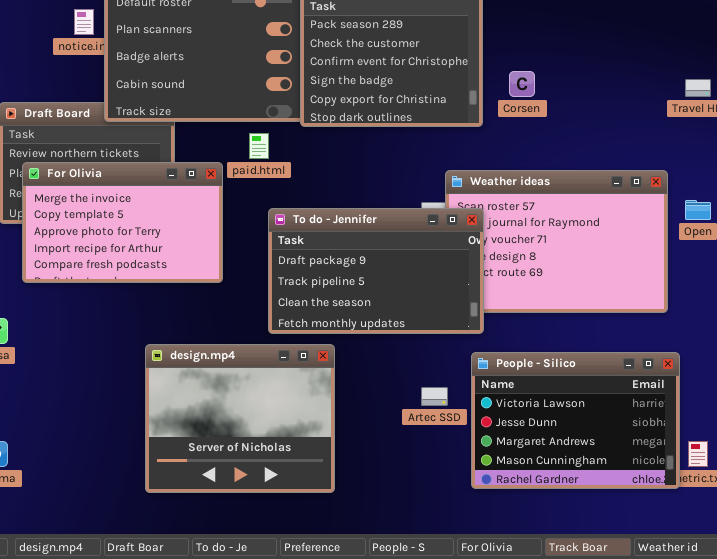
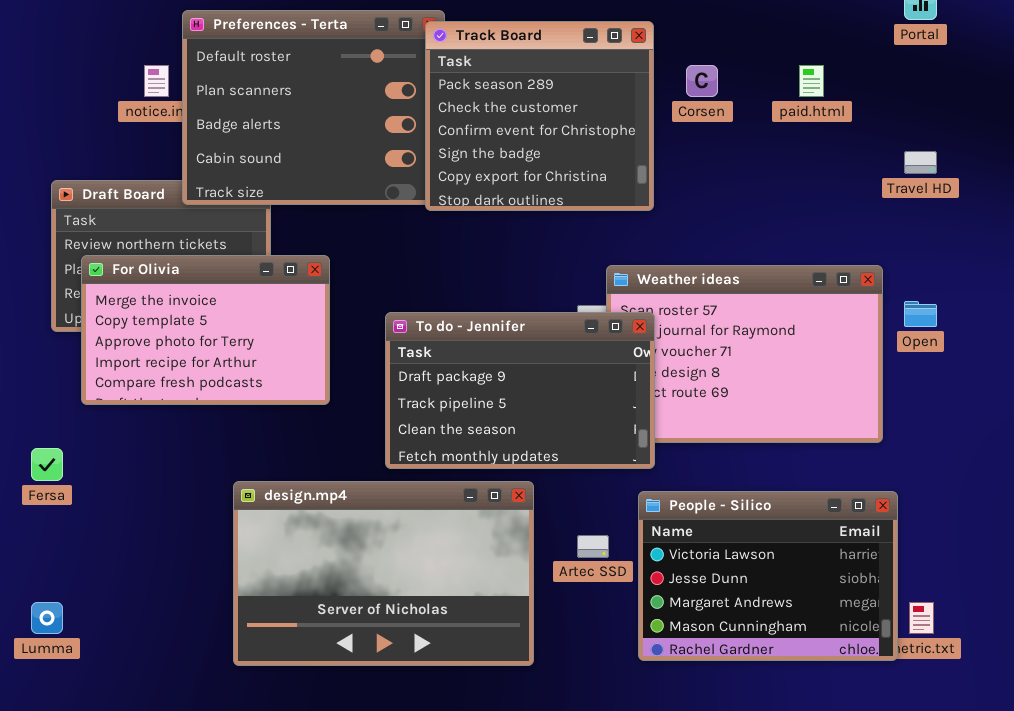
Corsen: [509,71,535,97] -> [686,65,718,97], moved
paid.html: [249,133,269,159] -> [799,65,824,97], moved
design.mp4: [145,344,335,493] -> [233,481,534,666], resized

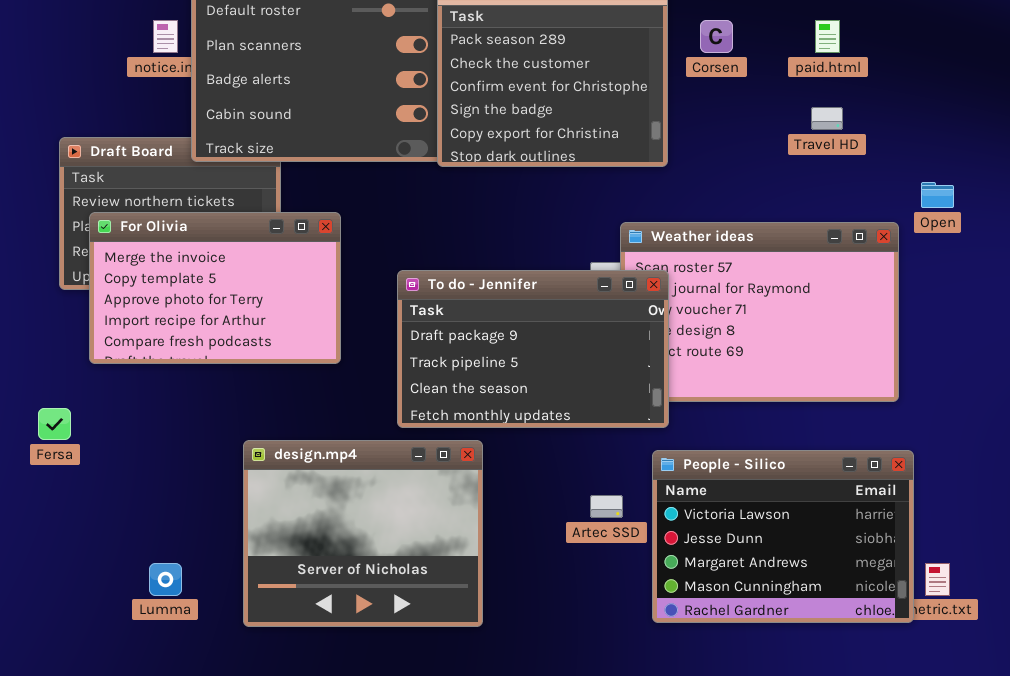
Travel HD: [904,151,937,174] -> [811,107,843,130], moved
Open: [904,301,937,327] -> [921,182,954,208], moved
design.mp4: [233,481,534,666] -> [243,440,483,627], resized
Lumma: [31,602,63,634] -> [149,563,182,596], moved

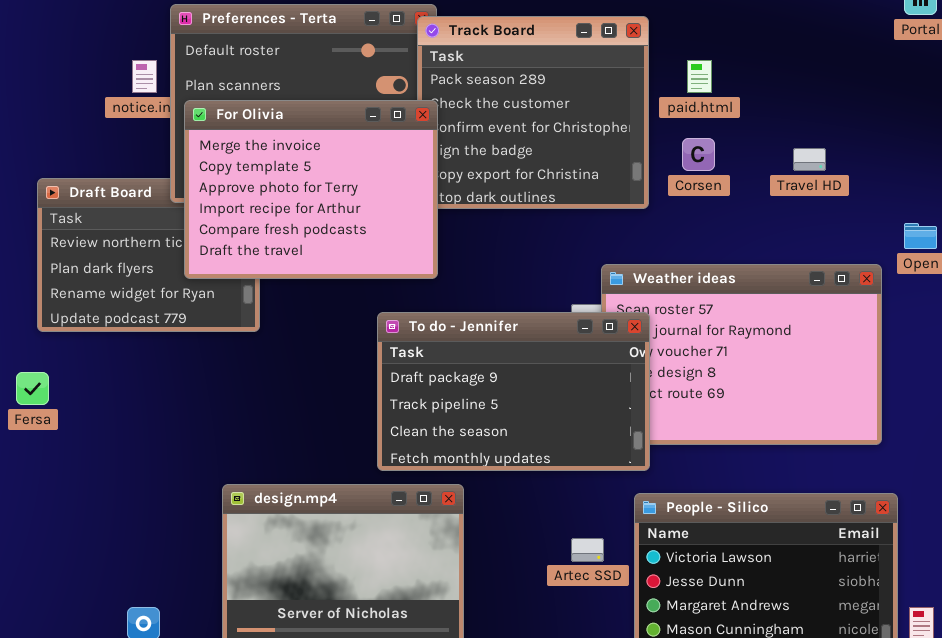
Corsen: [700,20,733,53] -> [682,138,715,171], moved
paid.html: [815,20,840,53] -> [687,60,712,93], moved
For Olivia: [89,212,341,364] -> [184,100,438,279], moved, resized
Fersa: [38,408,71,440] -> [16,372,49,405], moved

